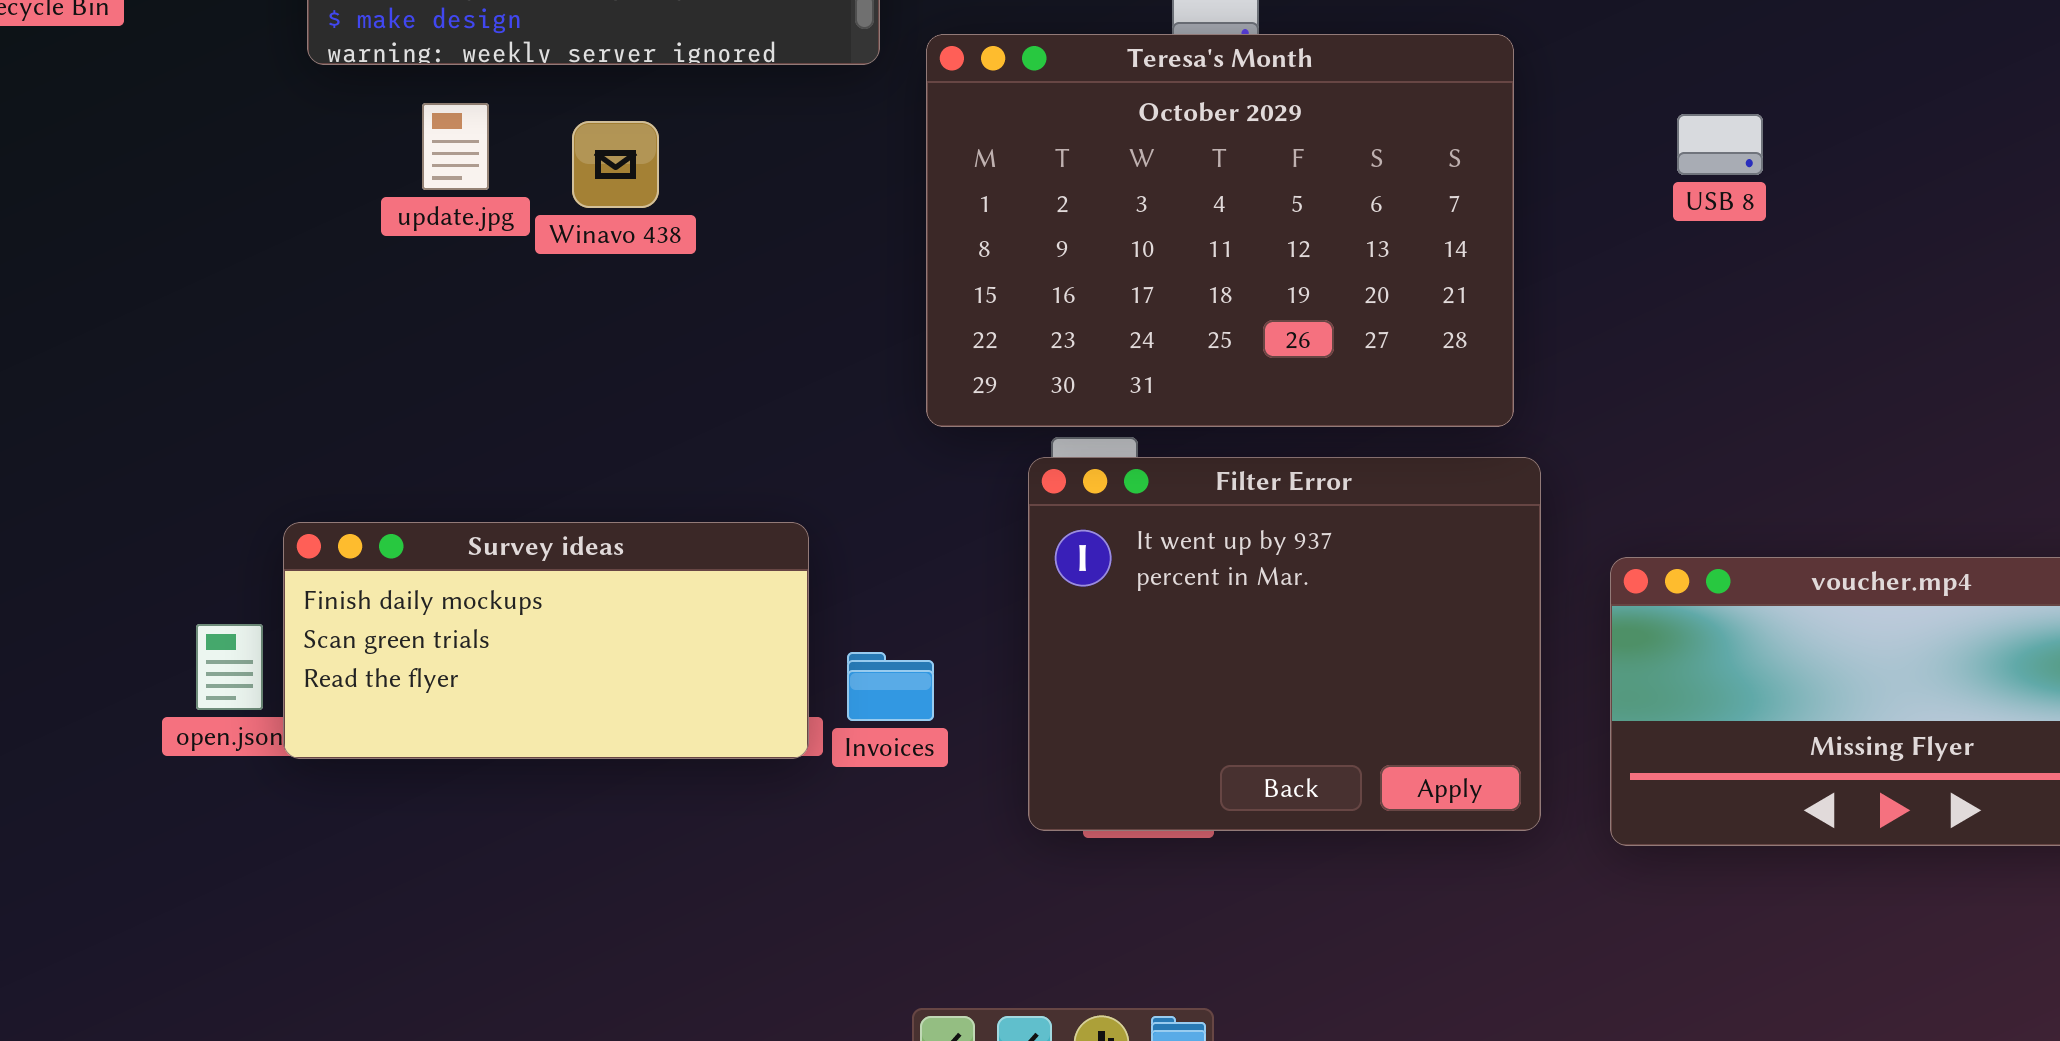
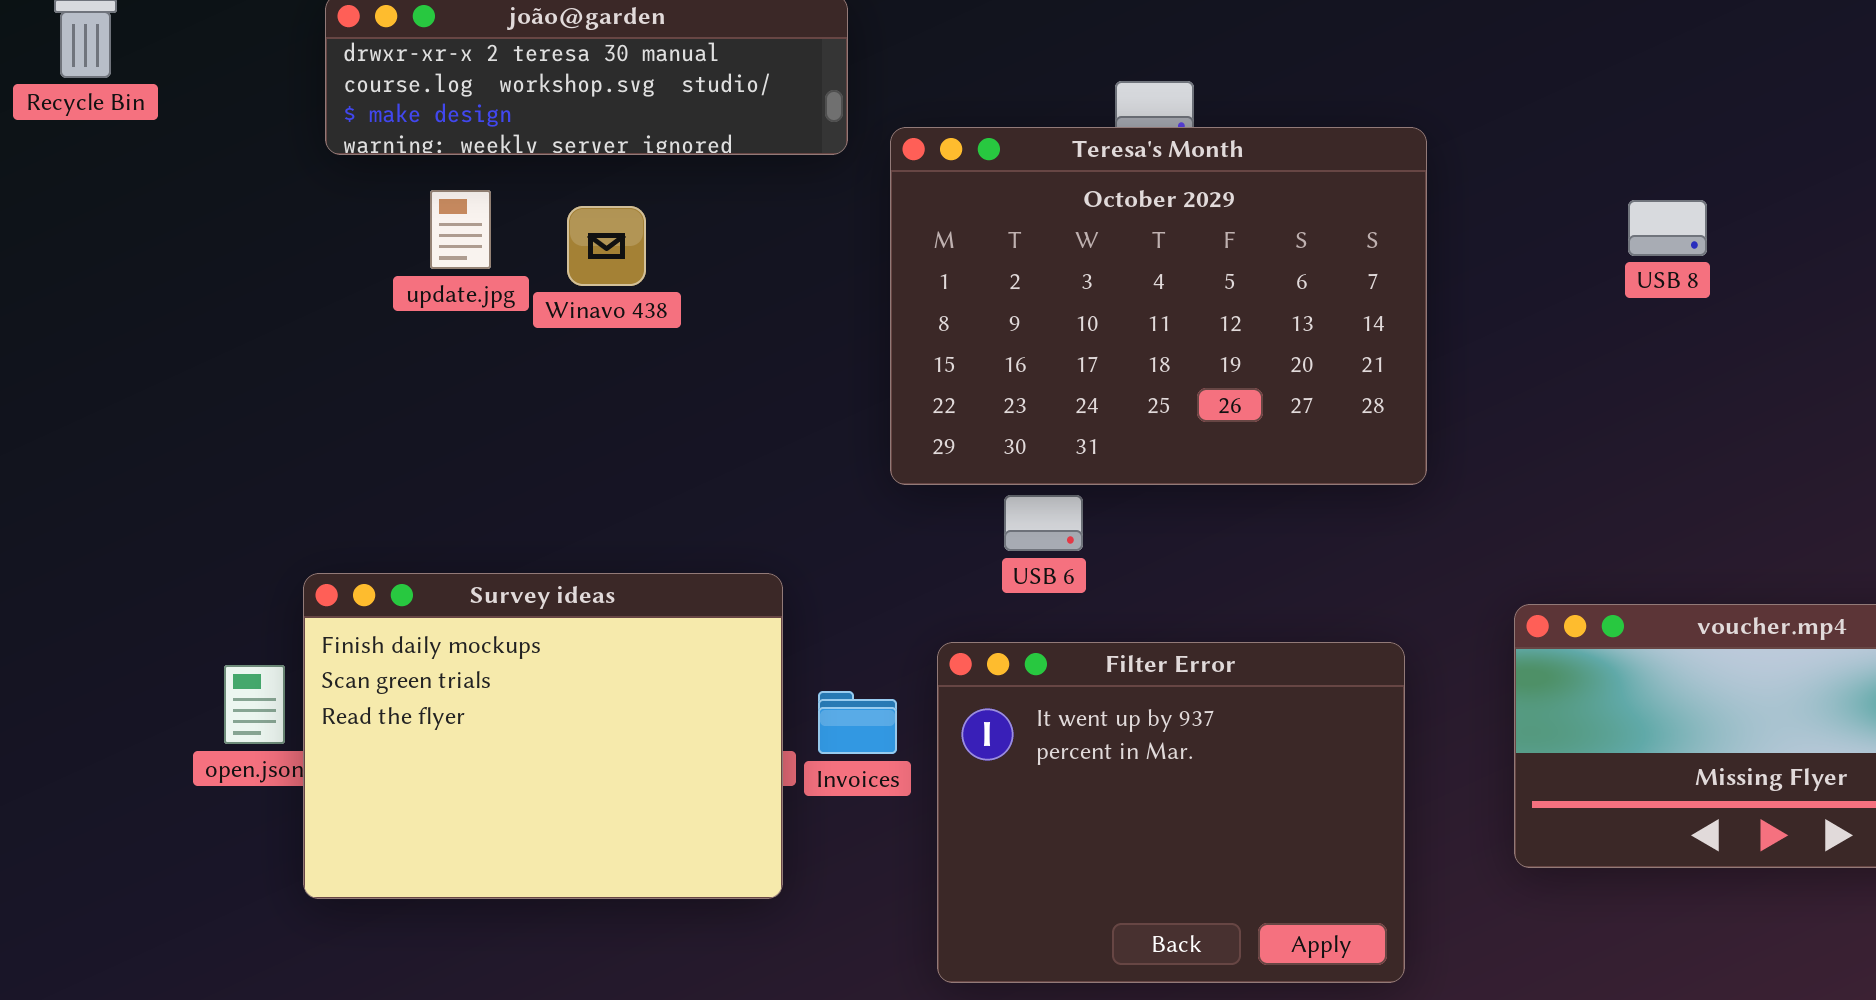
USB 8: [1677,114,1763,175] -> [1628,200,1707,256], moved
Filter Error: [1028,457,1541,831] -> [937,642,1405,983], moved
Survey ideas: [283,522,809,759] -> [303,573,783,899], resized

